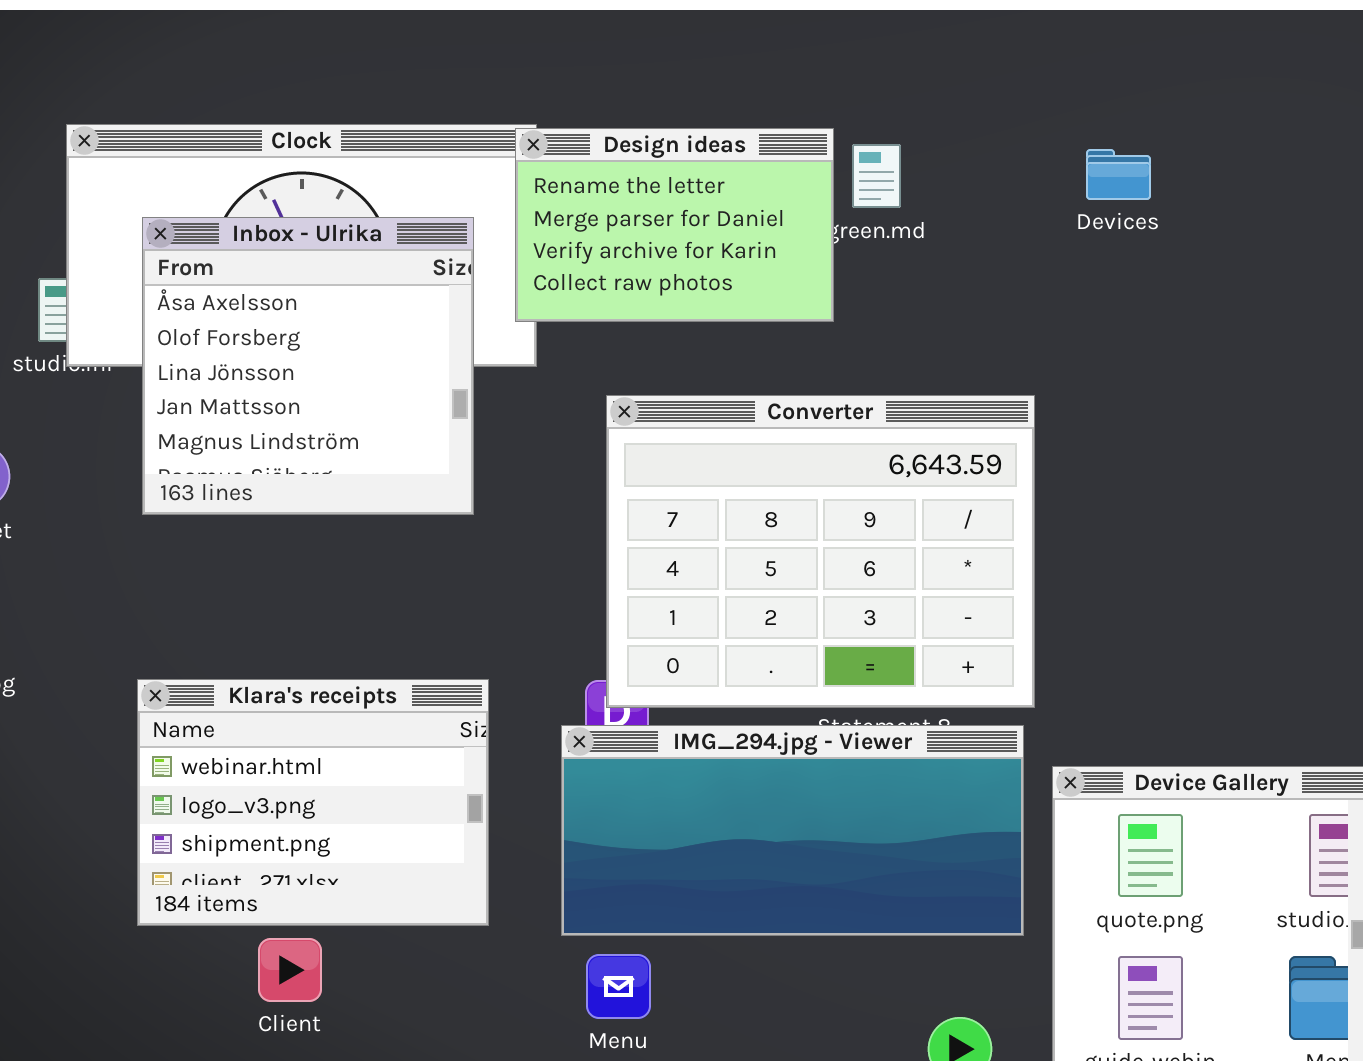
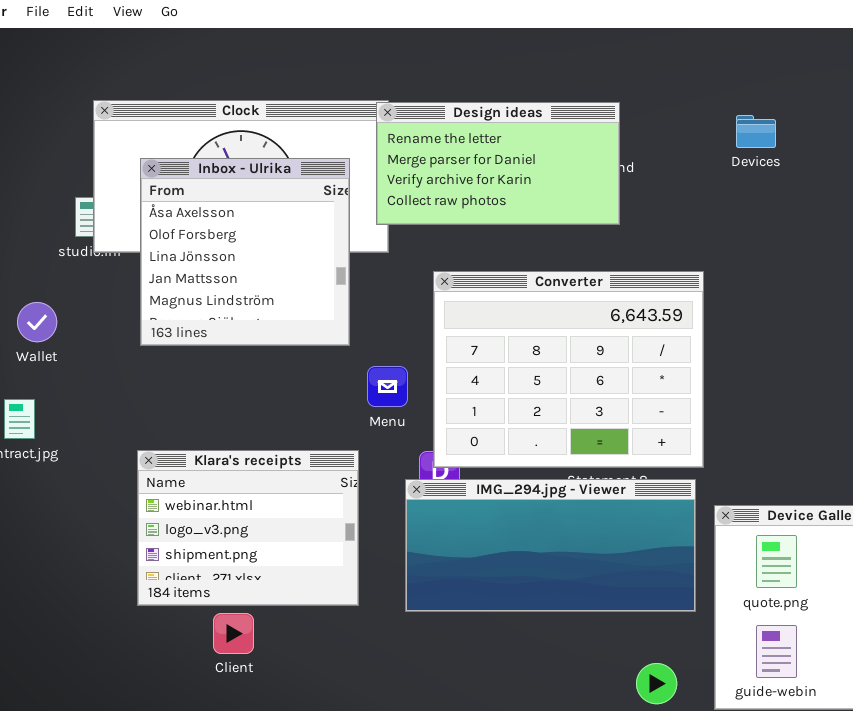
Design ideas: [515,128,834,322] -> [376,102,620,225], resized
Menu: [586,954,651,1019] -> [367,366,408,407], moved

